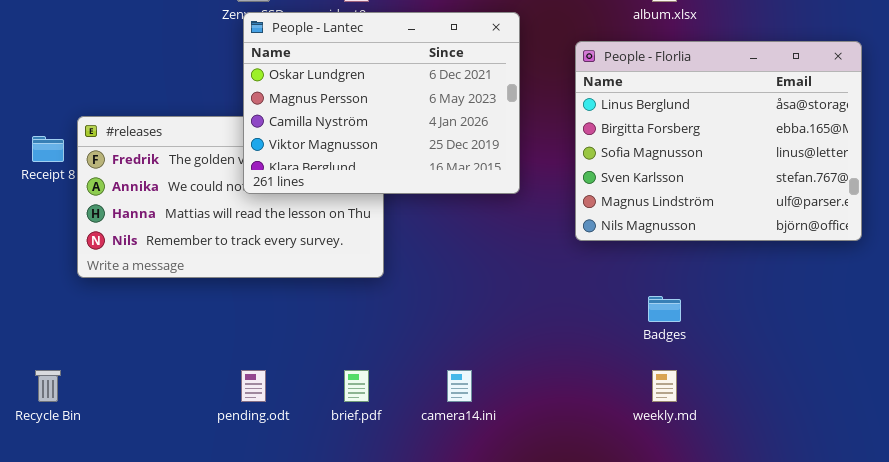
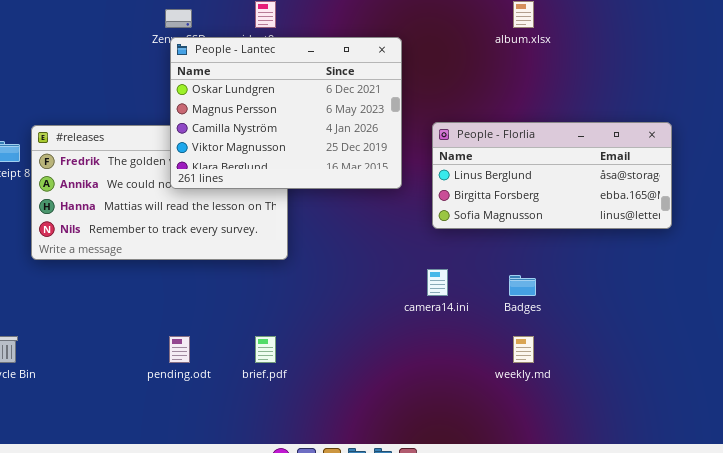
People - Florlia: [575,41,862,241] -> [432,122,672,229], moved, resized
camera14.ini: [447,370,472,402] -> [427,269,448,296], moved

